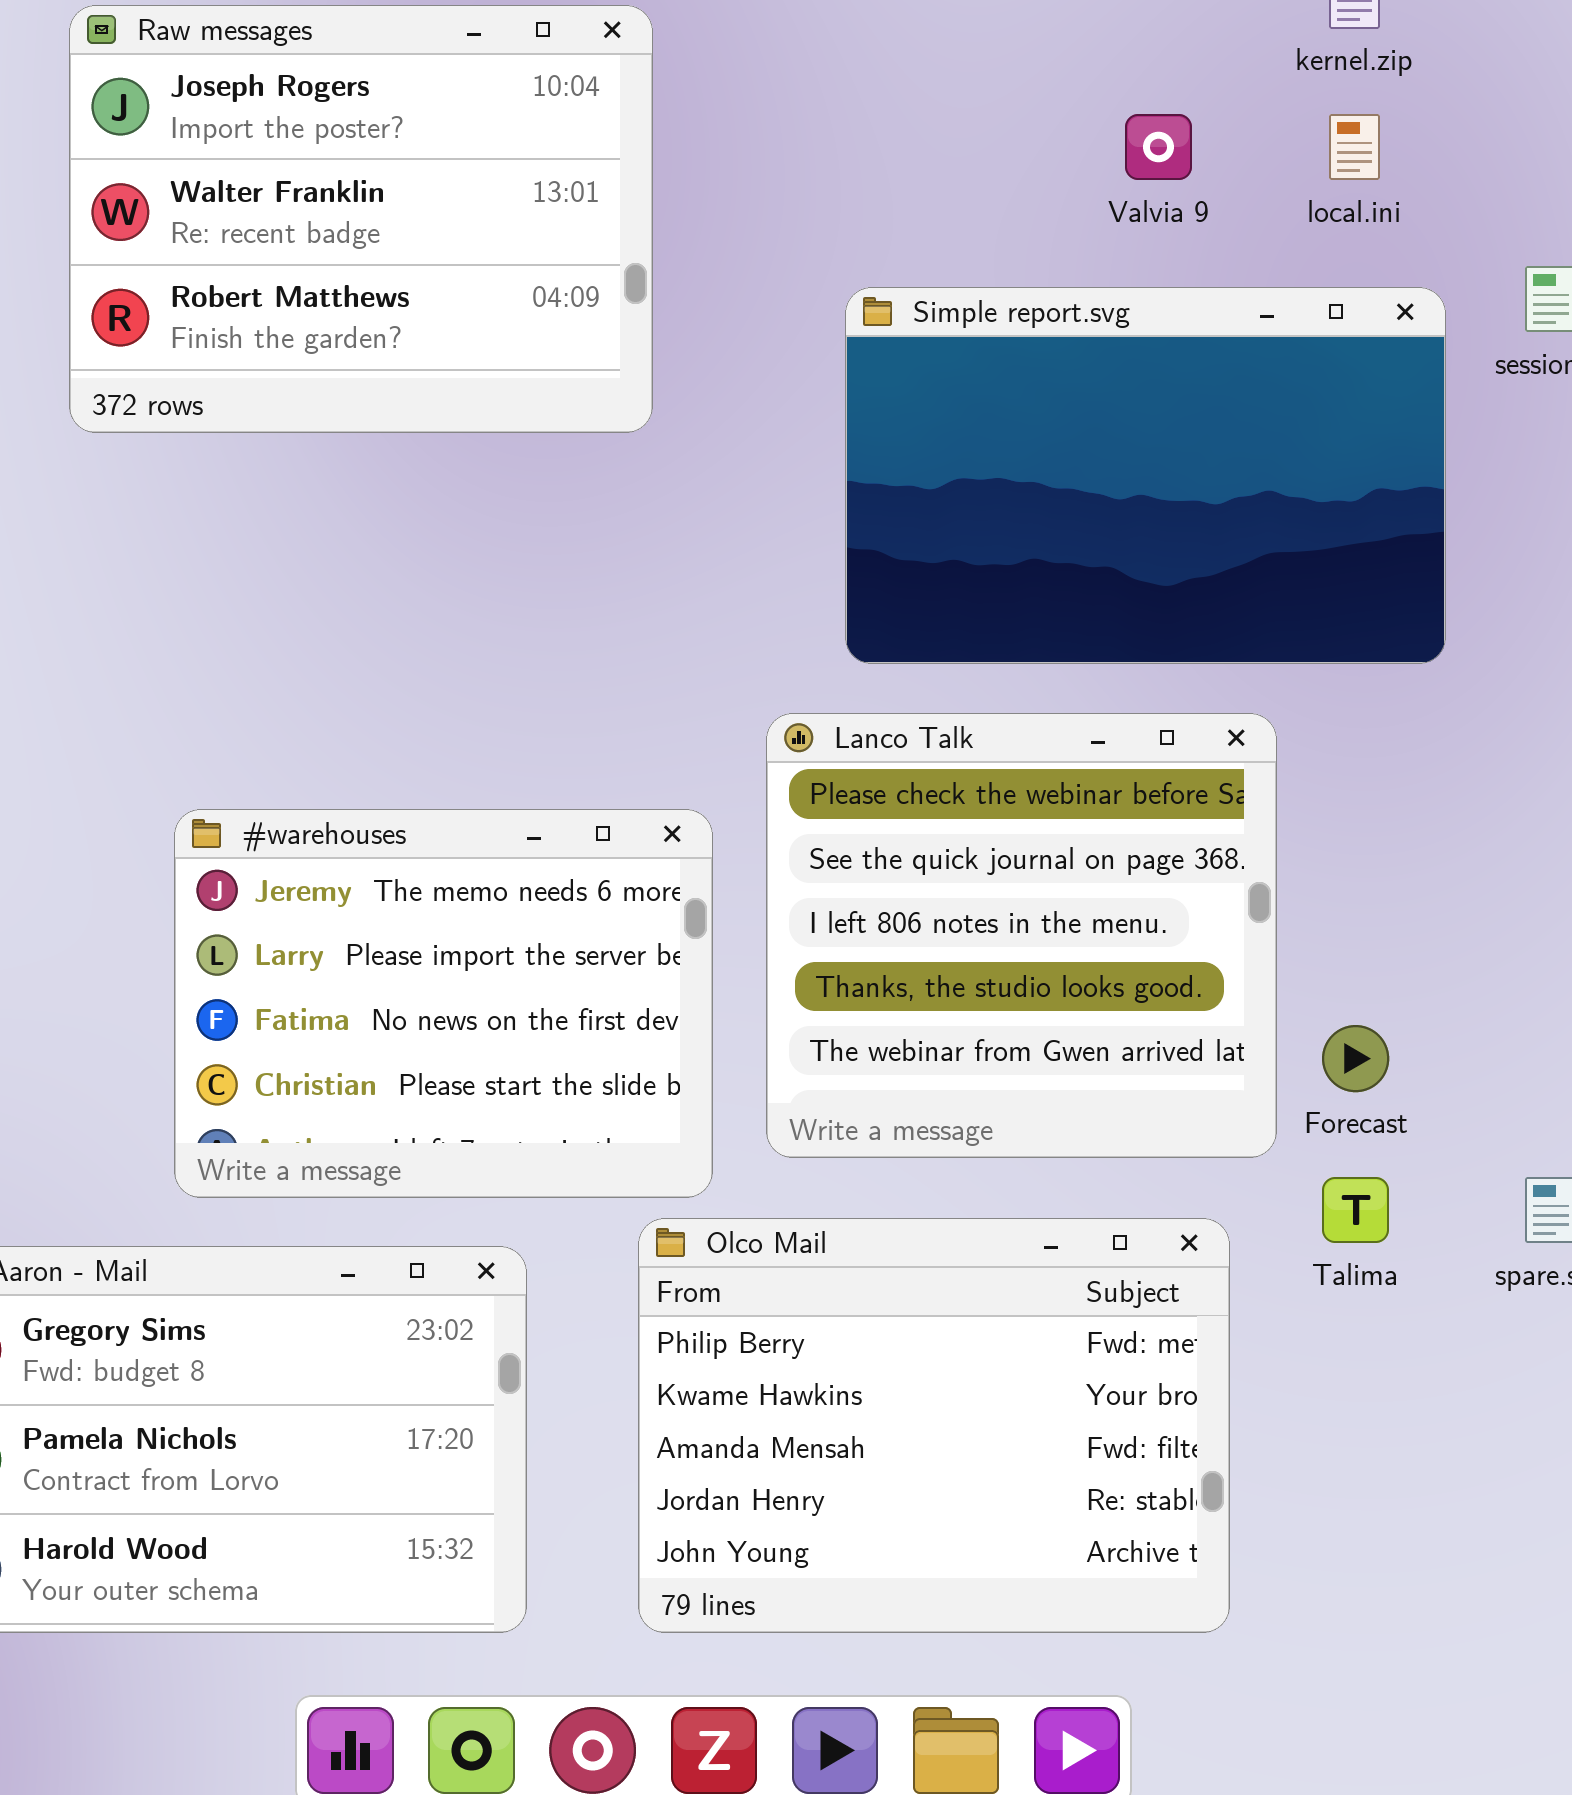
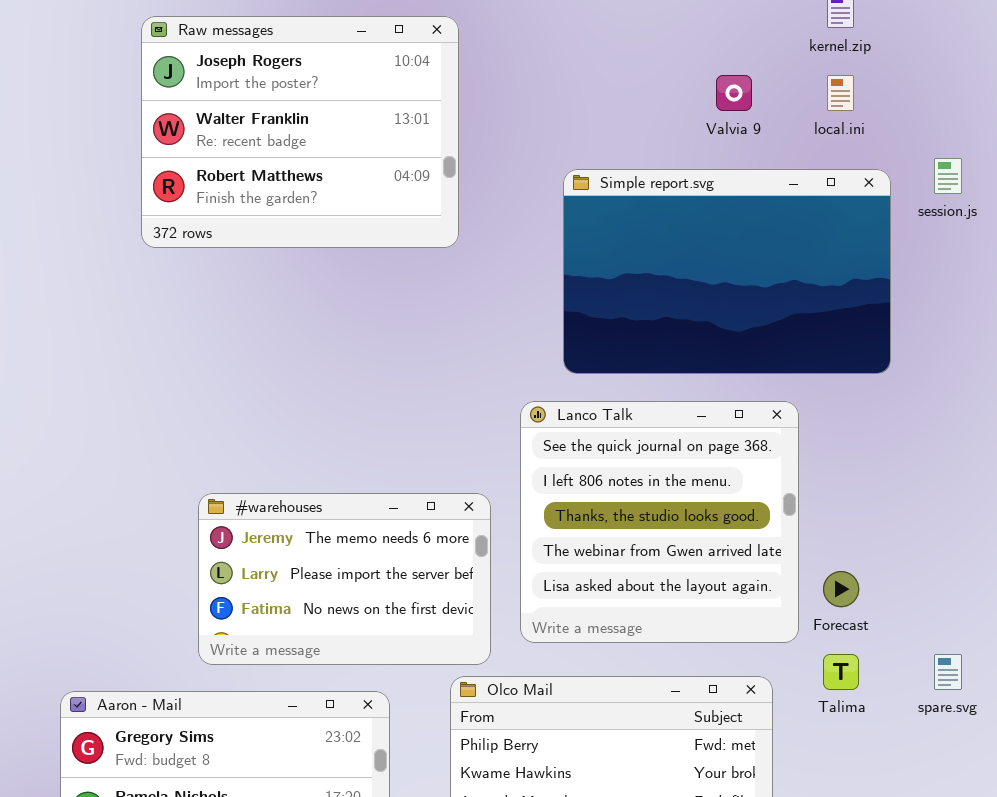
Lanco Talk: [766,713,1277,1158] -> [520,401,799,643], scrolled down 1 row
#warehouses: [174,809,713,1198] -> [198,493,491,665], resized

